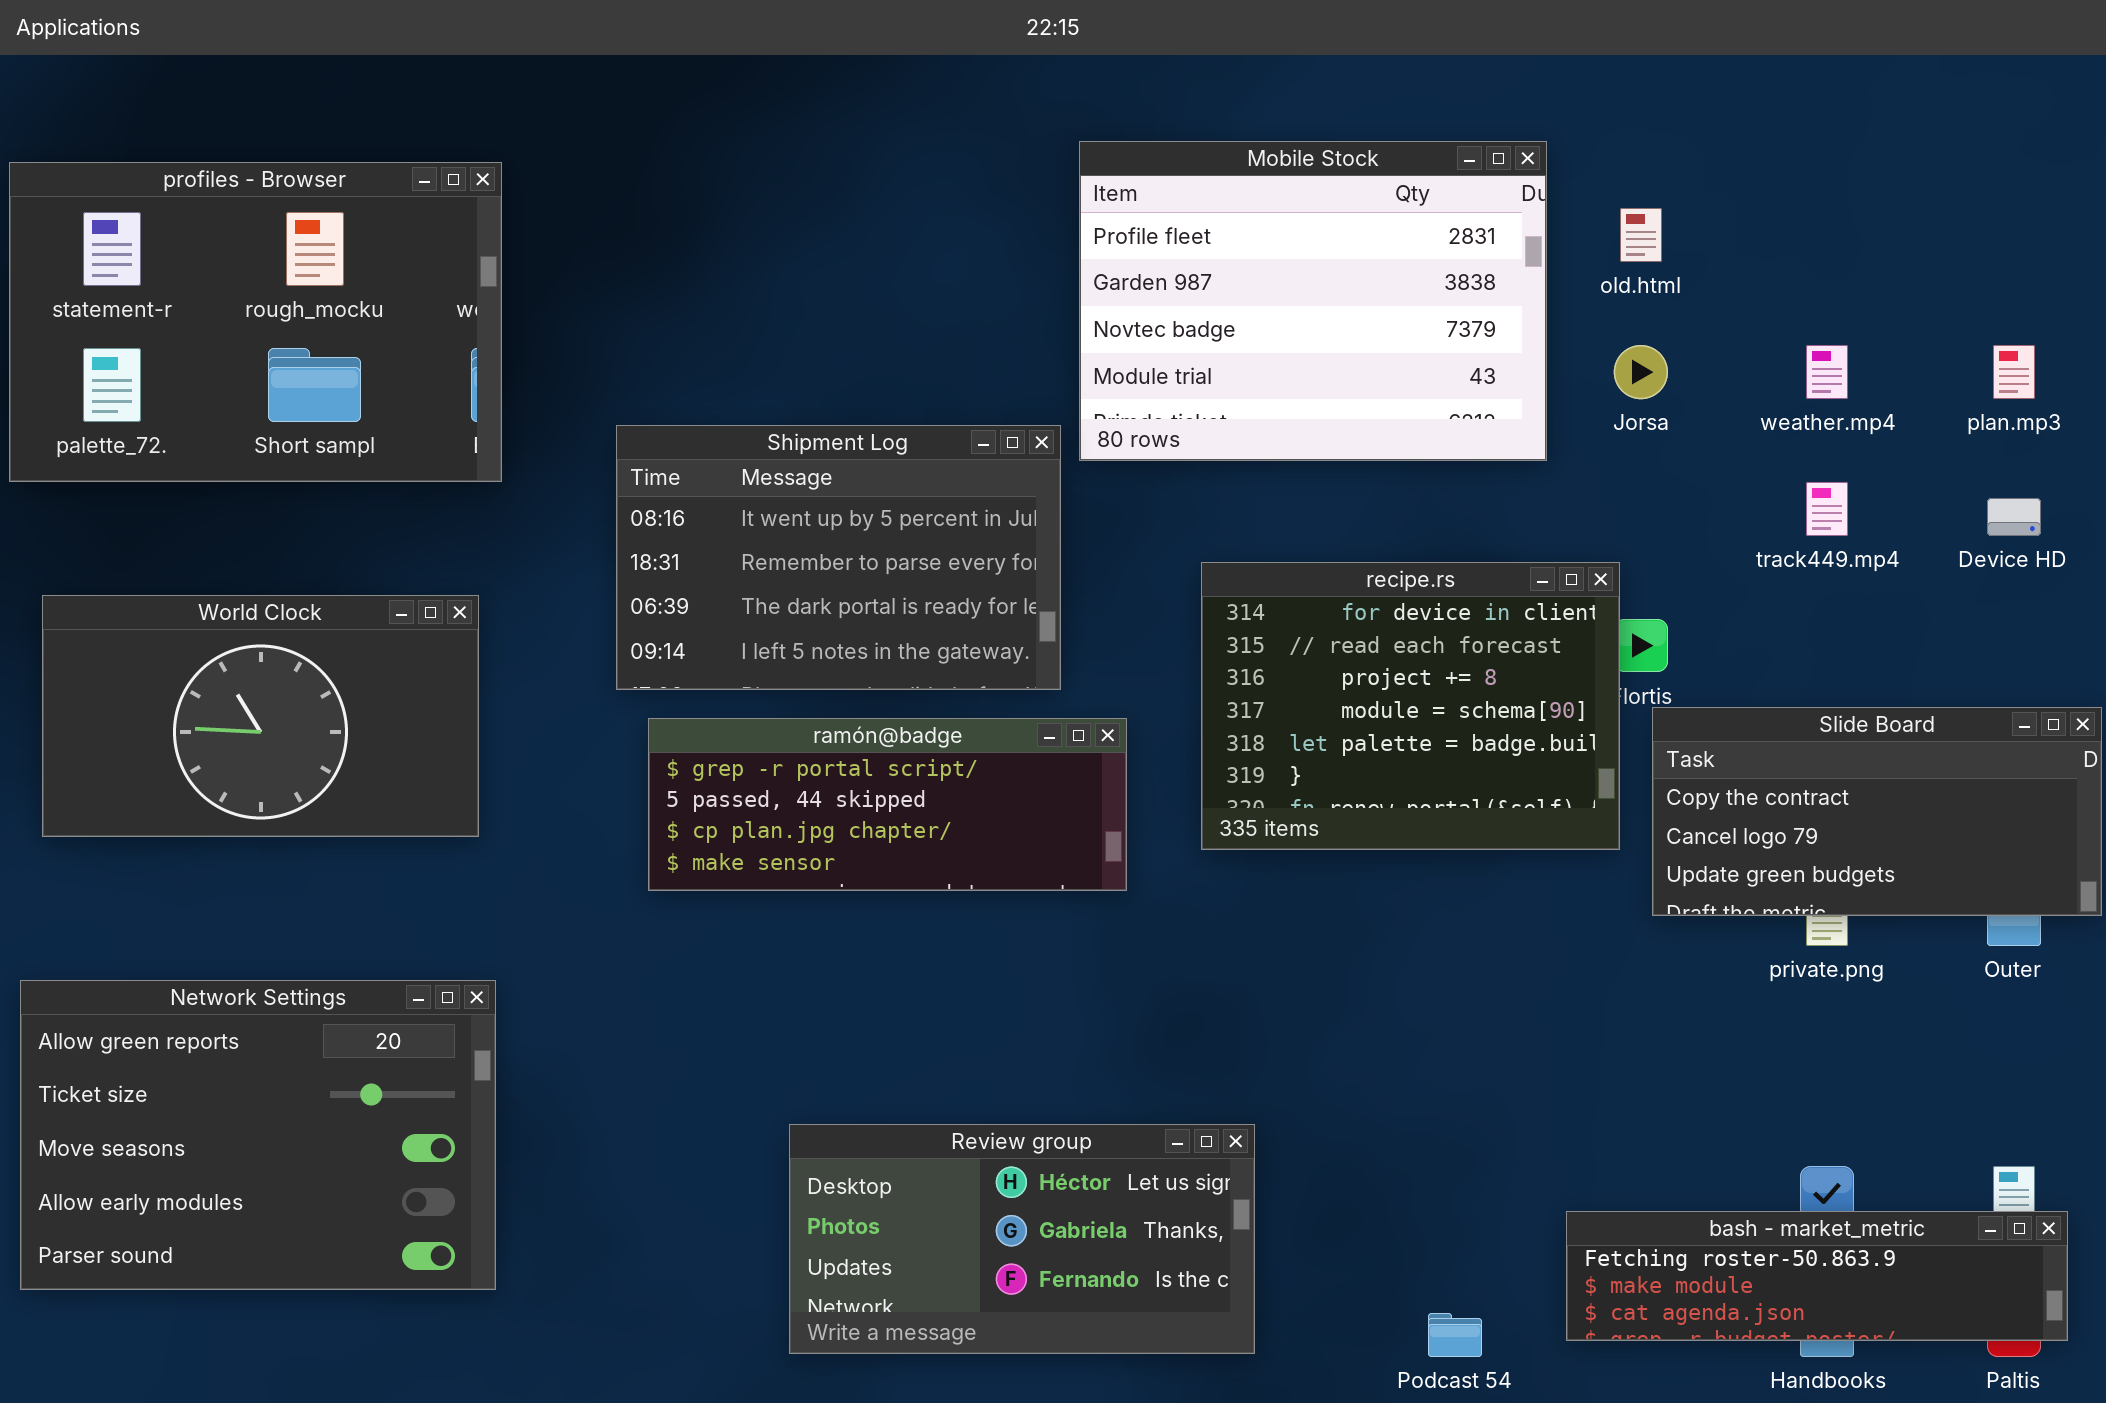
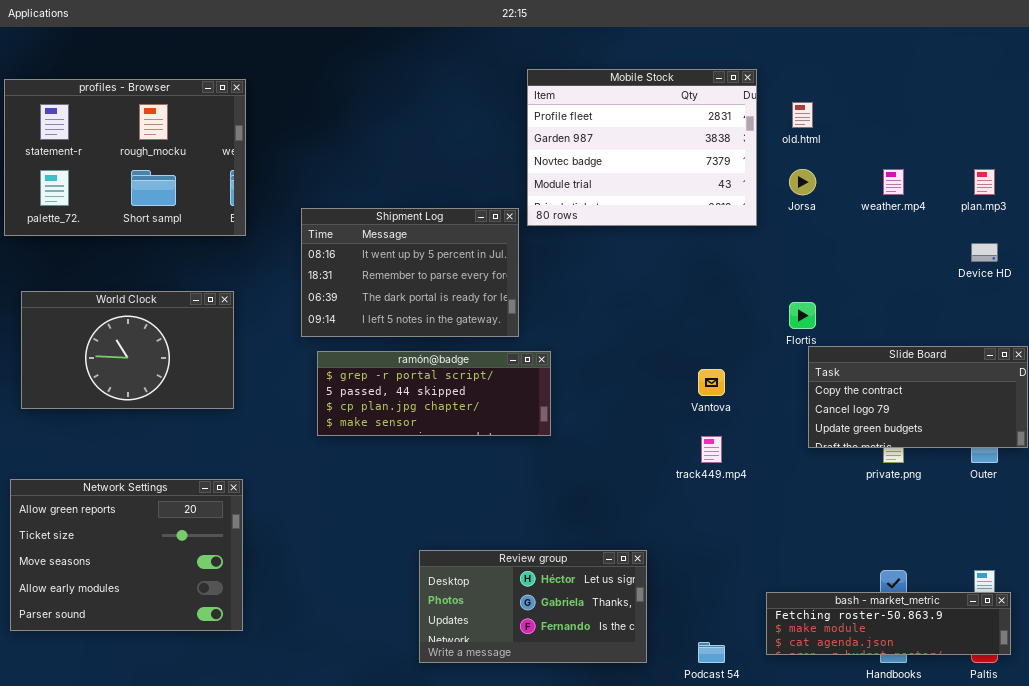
track449.mp4: [1806,482,1848,536] -> [701,436,722,463], moved
recipe.rs: [1201,562,1620,850] -> none, closed
Review group: [789,1124,1255,1354] -> [419,550,647,663], moved

